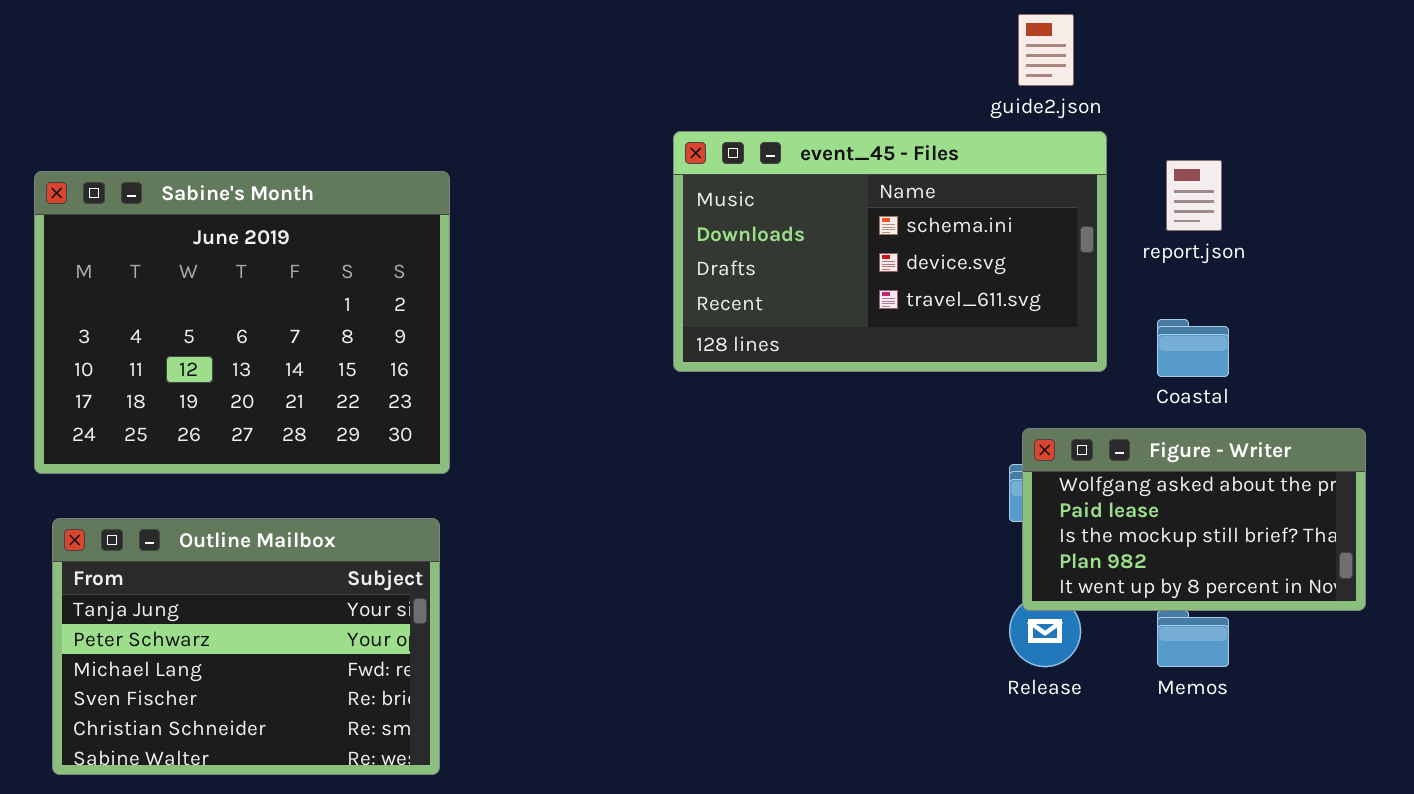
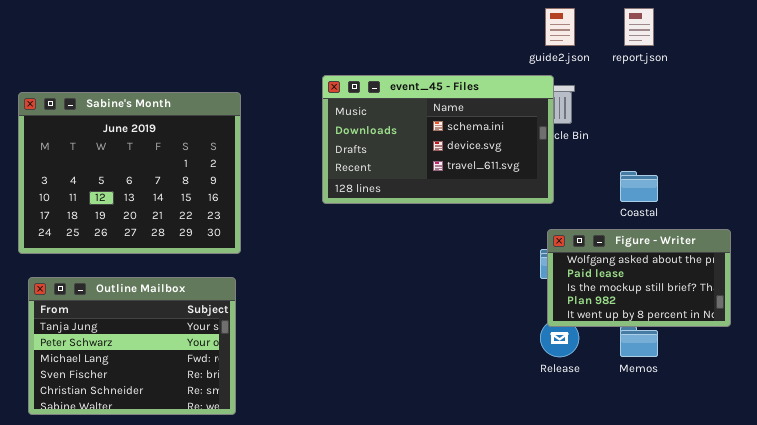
event_45 - Files: [673,131,1107,372] -> [322,75,554,204], moved
report.json: [1166,160,1222,231] -> [624,8,654,46], moved

